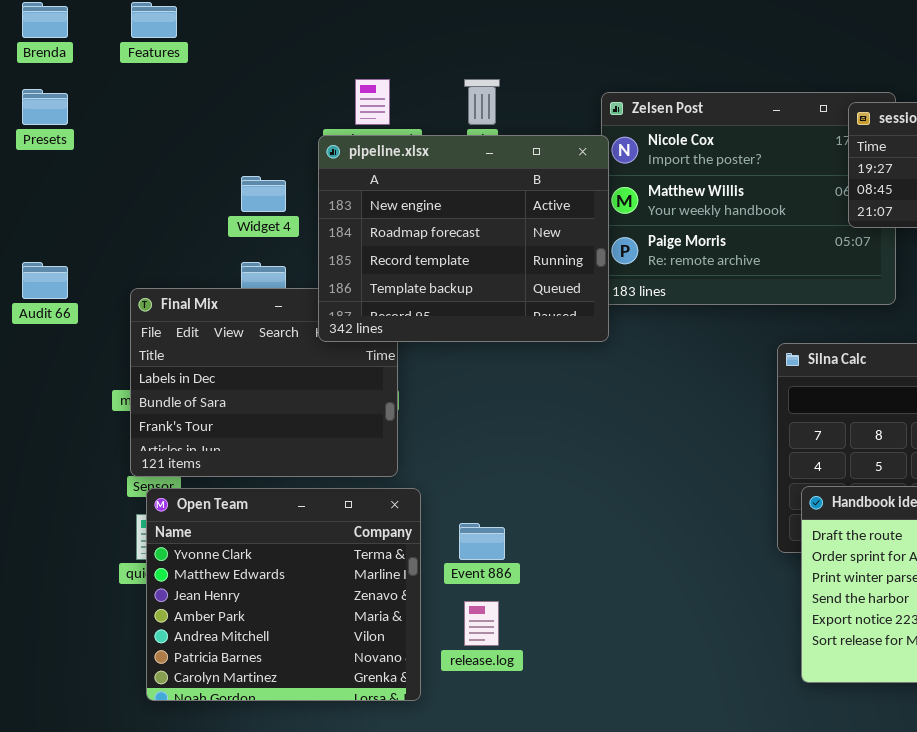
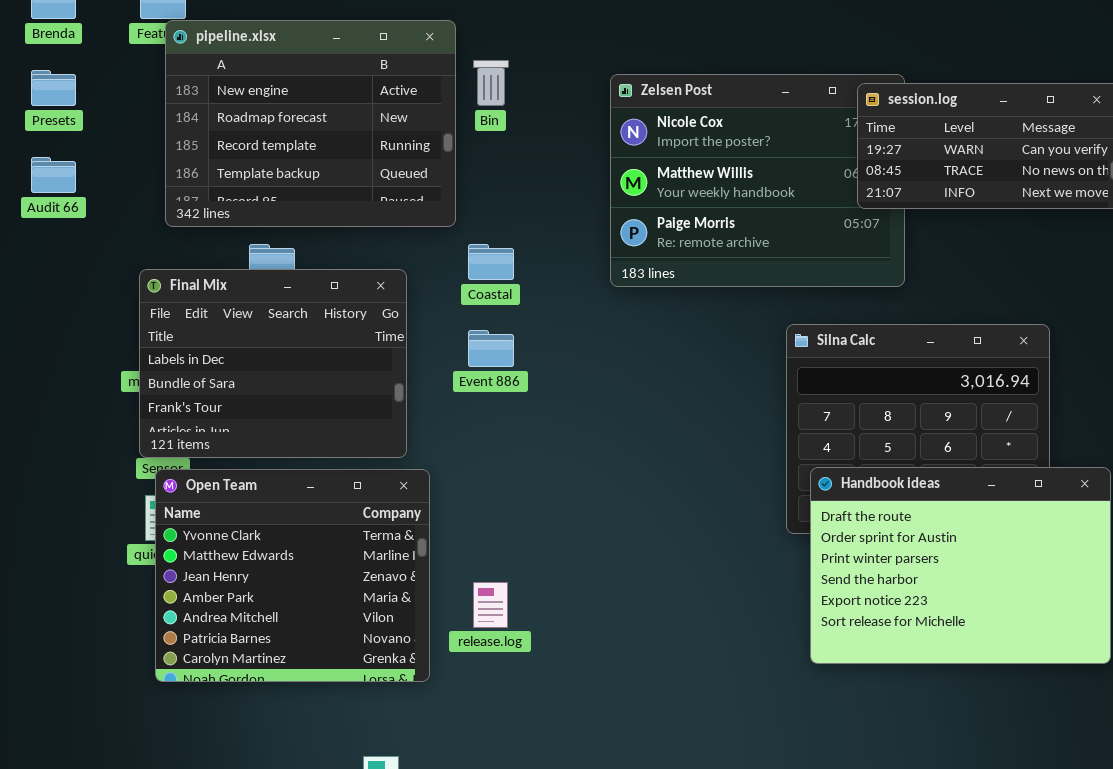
pipeline.xlsx: [318,135,609,342] -> [165,20,456,227], moved
Audit 66: [22,262,68,299] -> [31,157,76,193], moved
Event 886: [459,523,505,560] -> [468,330,514,367], moved

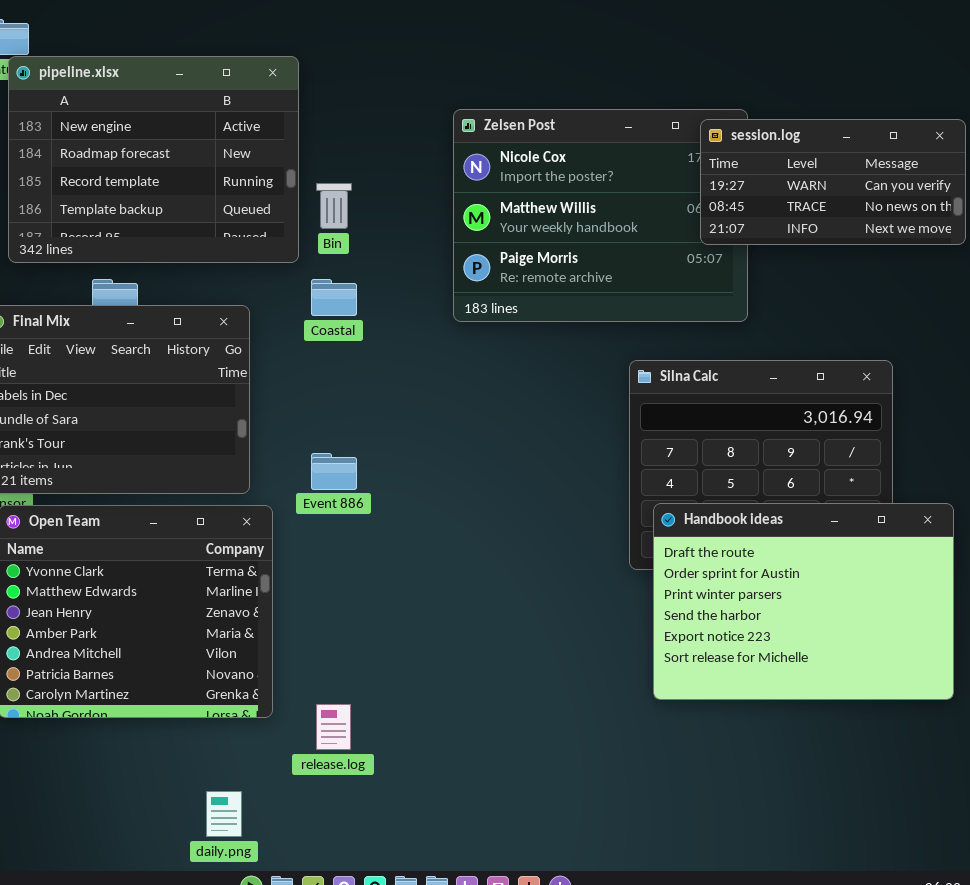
Bin: [473,60,509,106] -> [316,183,352,229], moved
Event 886: [468,330,514,367] -> [311,453,357,490], moved
release.log: [473,582,508,628] -> [316,704,351,750], moved

